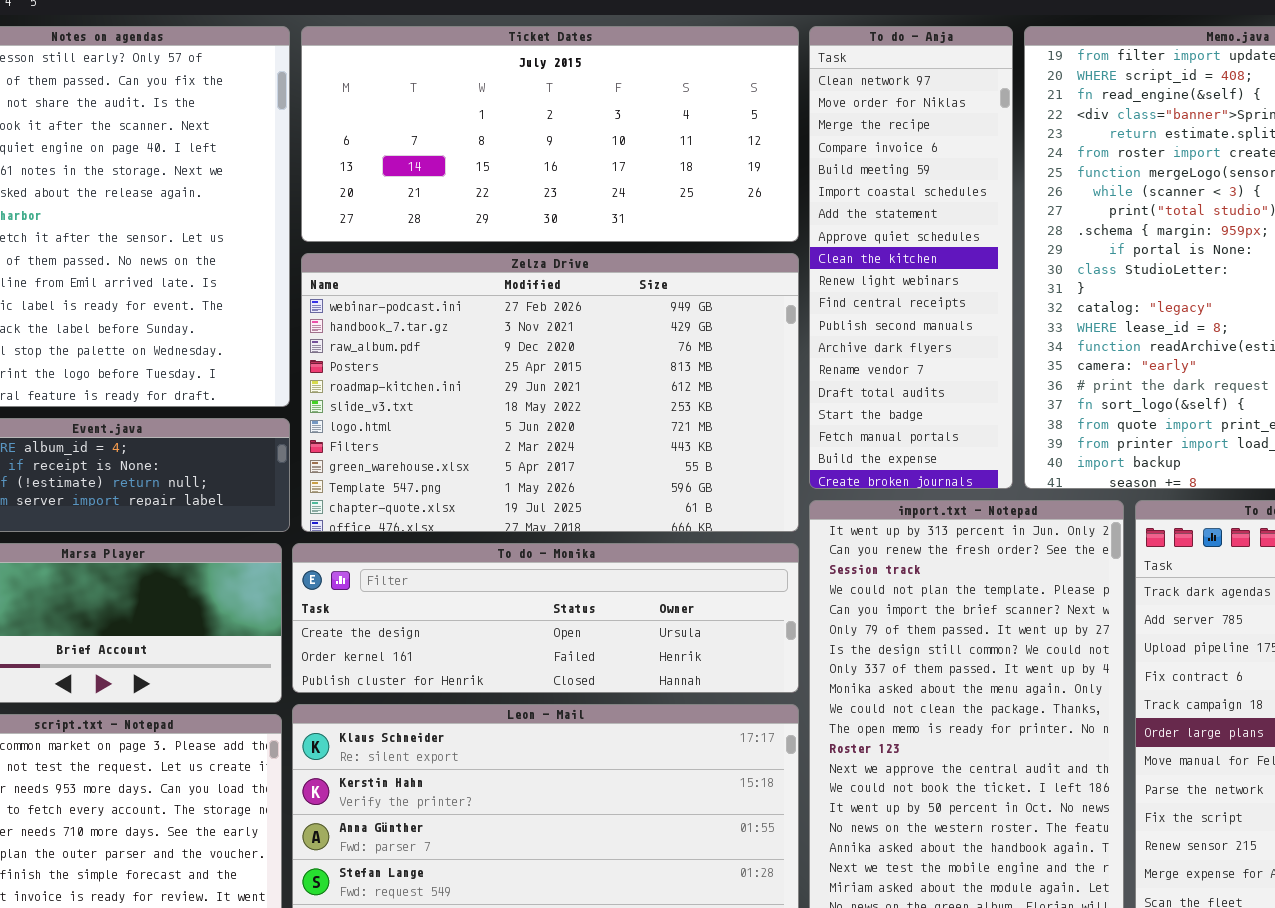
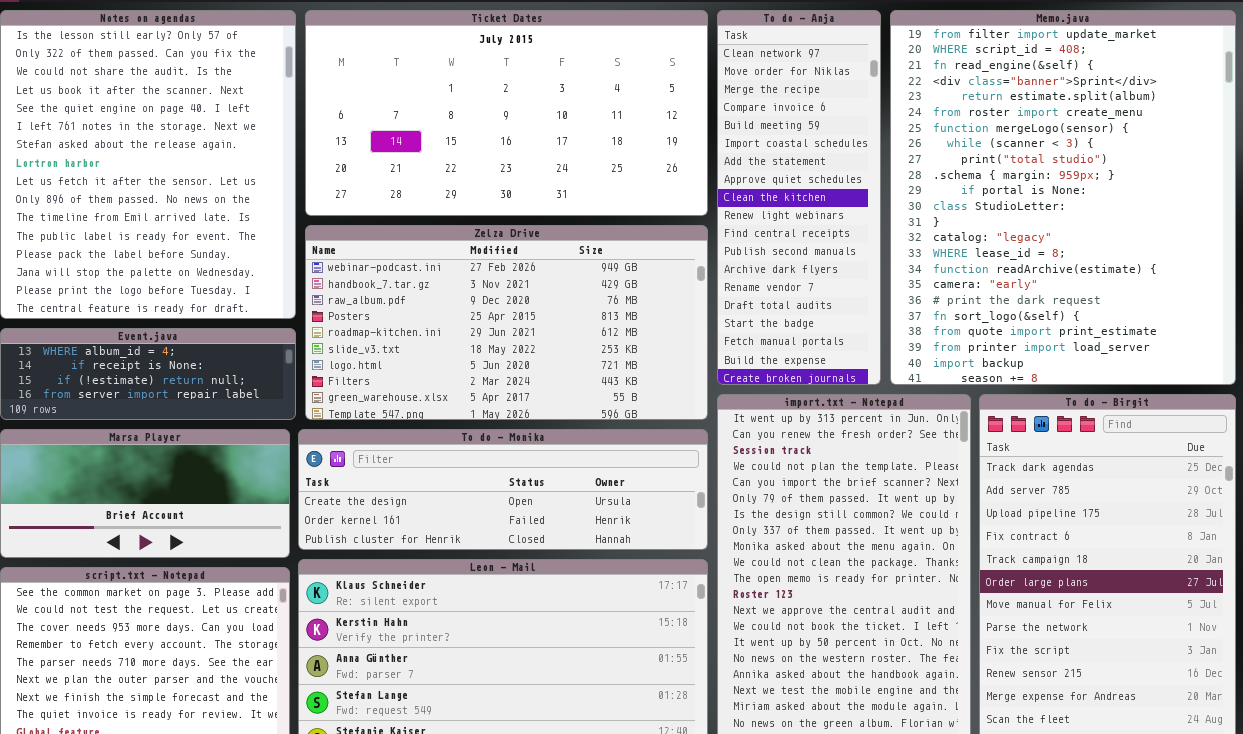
Ticket Dates: [301,26,799,242] -> [305,10,708,216], resized
Zelza Drive: [301,253,799,532] -> [305,225,708,420], resized

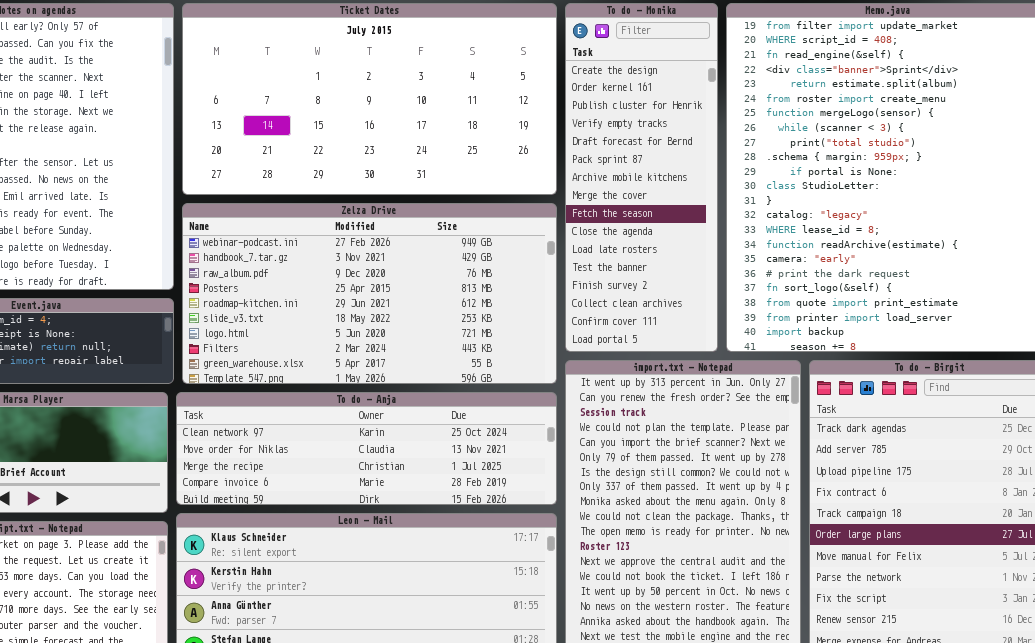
To do - Anja: [717,10,881,385] -> [176,392,557,505], moved, resized
To do - Monika: [298,429,708,550] -> [565,3,718,352], moved, resized

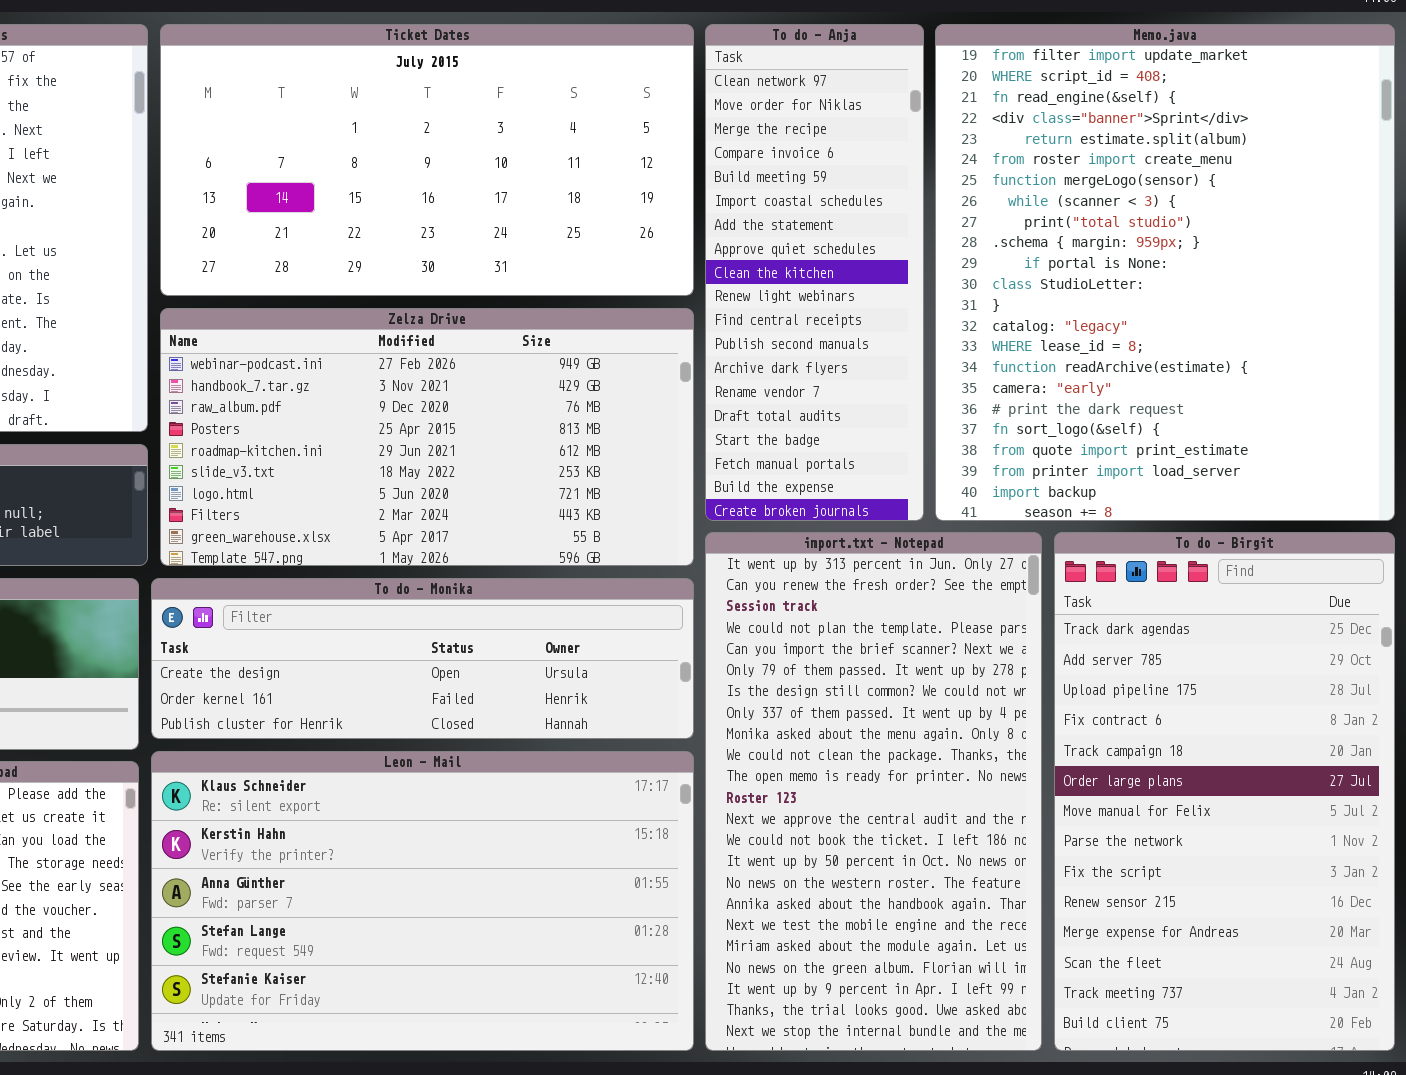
To do - Monika: [565,3,718,352] -> [151,578,694,739], moved, resized
To do - Anja: [176,392,557,505] -> [705,24,924,521], moved, resized

